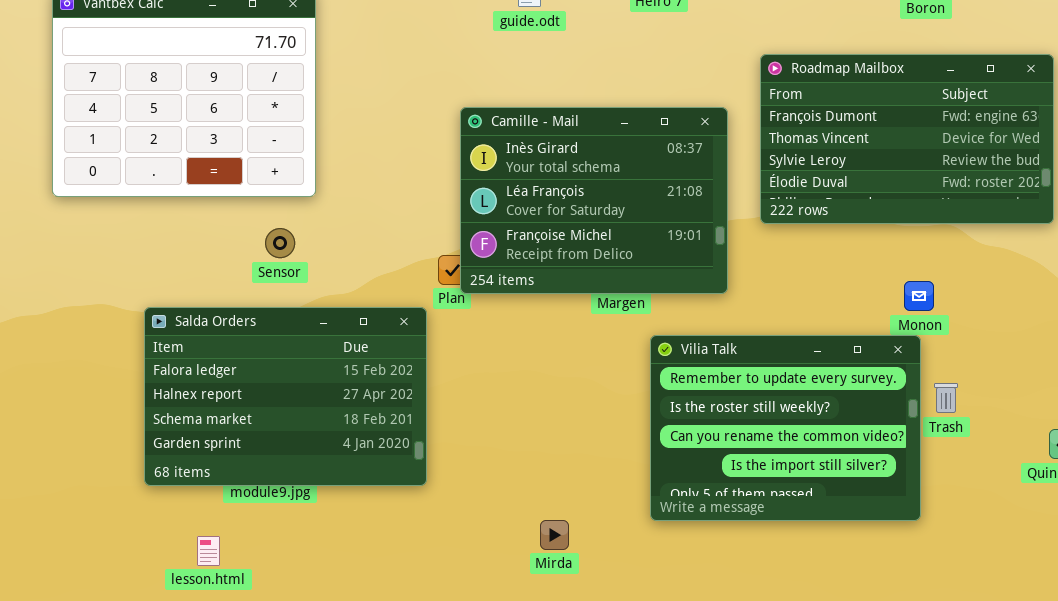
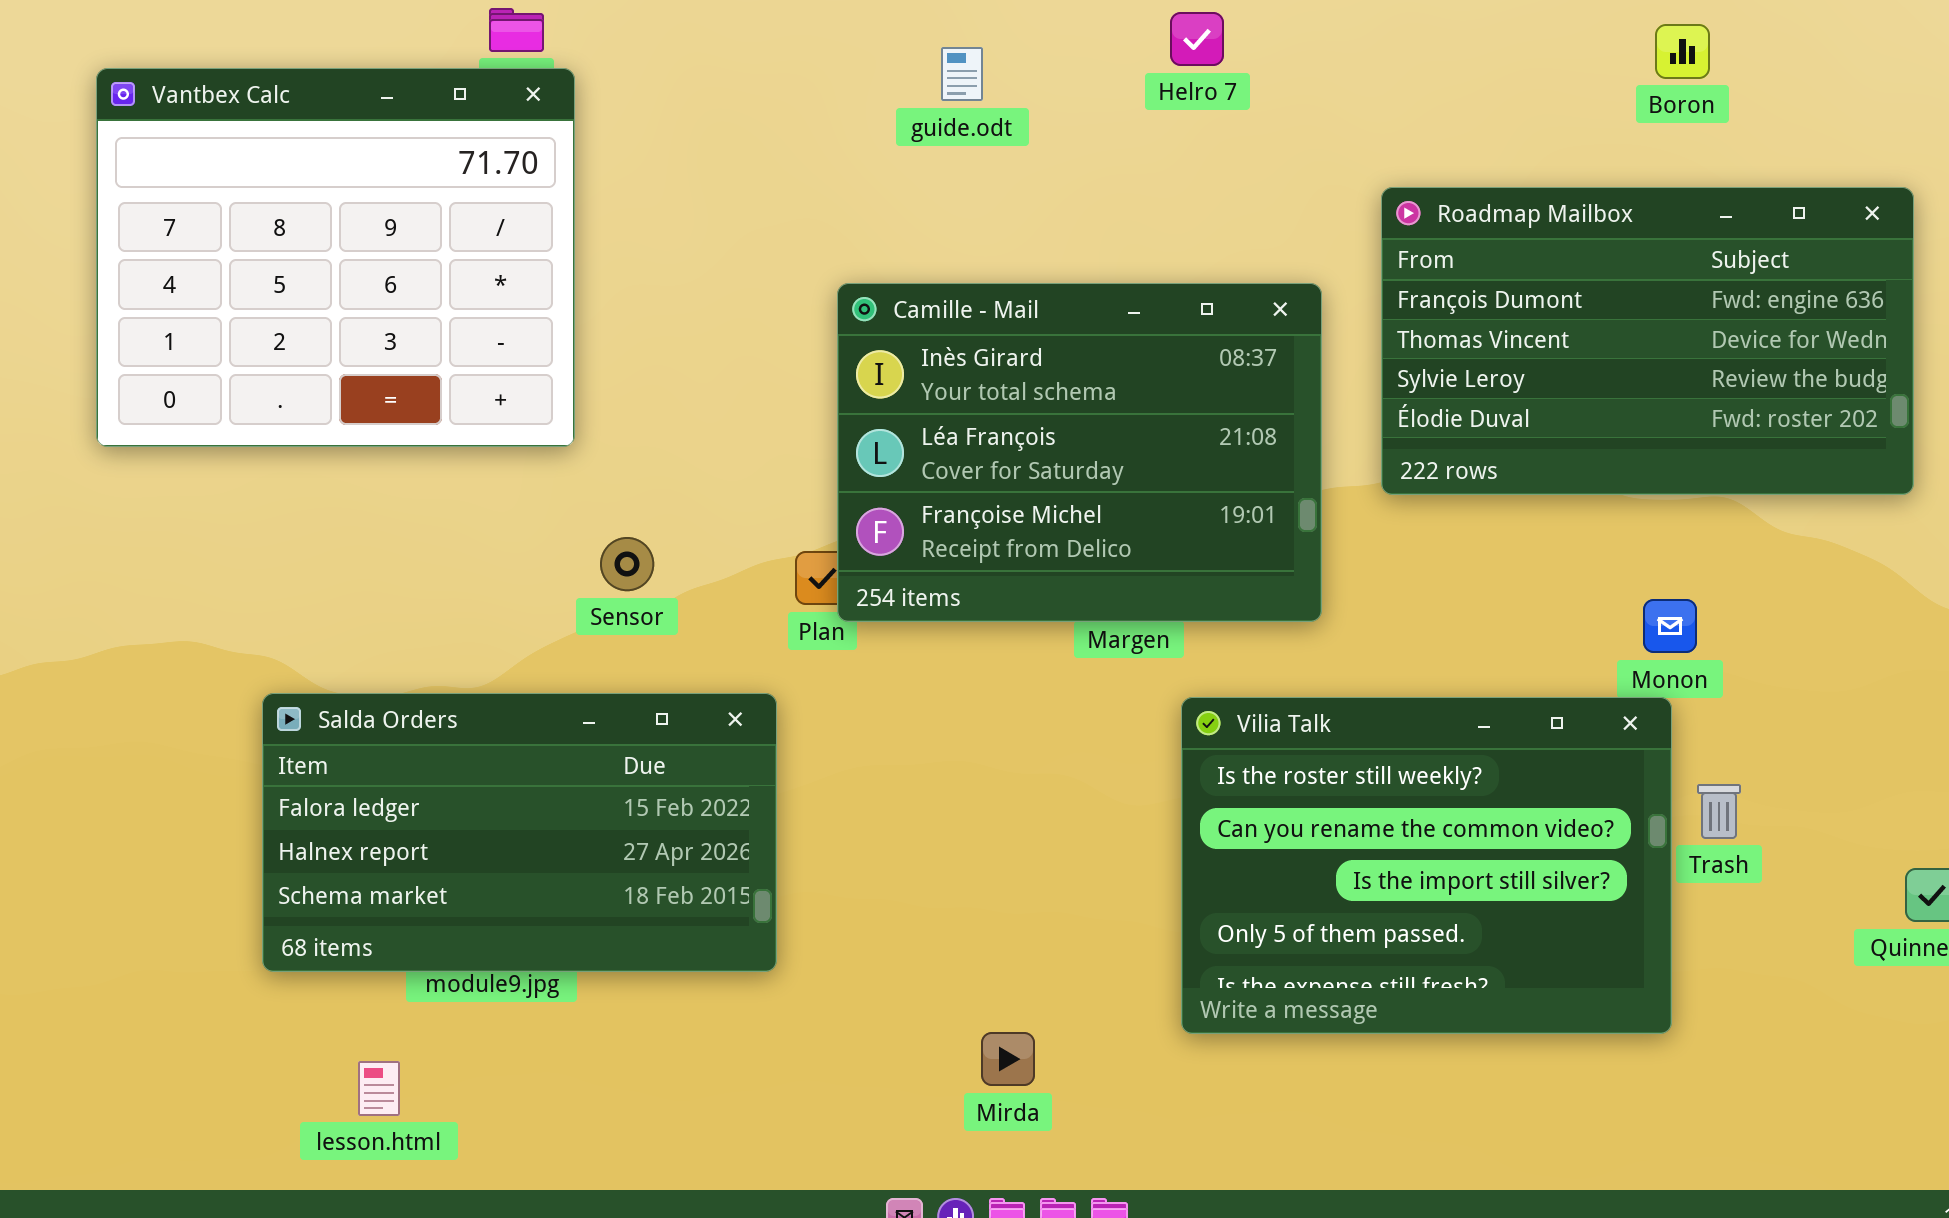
Sensor: [265,228,295,258] -> [600,537,654,591], moved
Salda Orders: [144,307,427,486] -> [262,693,777,972], resized
Vilia Talk: [650,335,921,521] -> [1181,697,1672,1034], scrolled down 1 row

